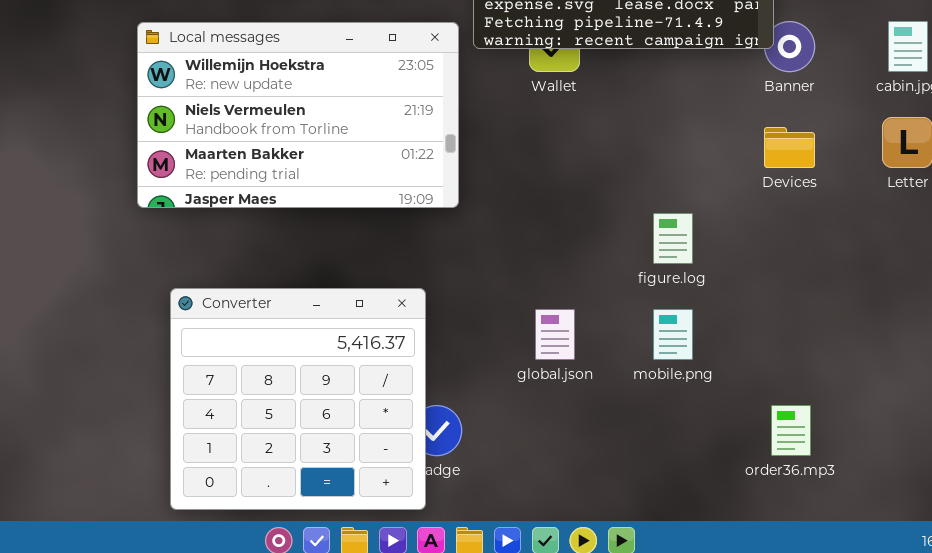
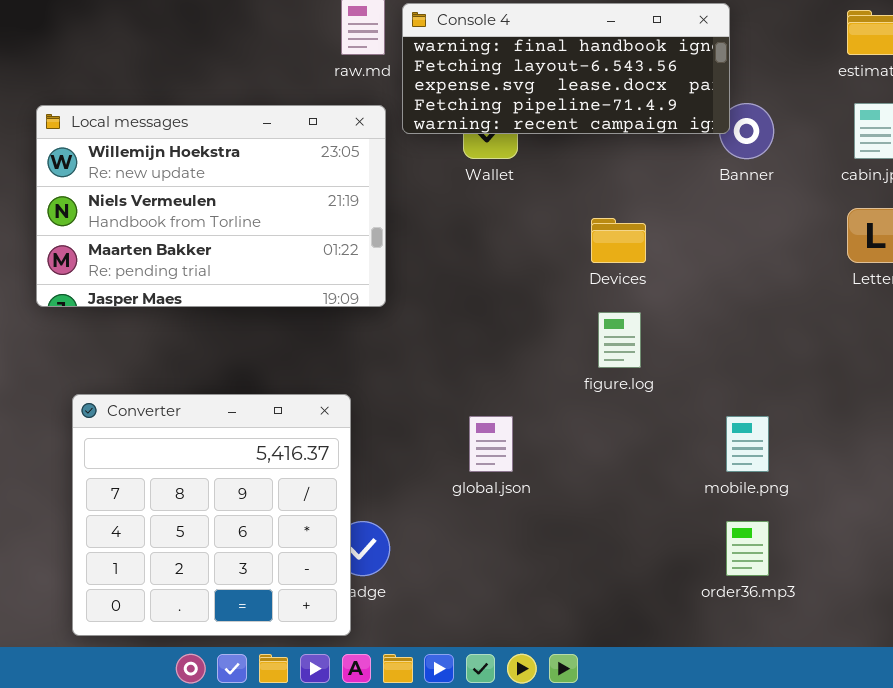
Devices: [764,127,815,168] -> [591,218,646,263], moved
mobile.png: [653,309,693,360] -> [726,416,769,472], moved

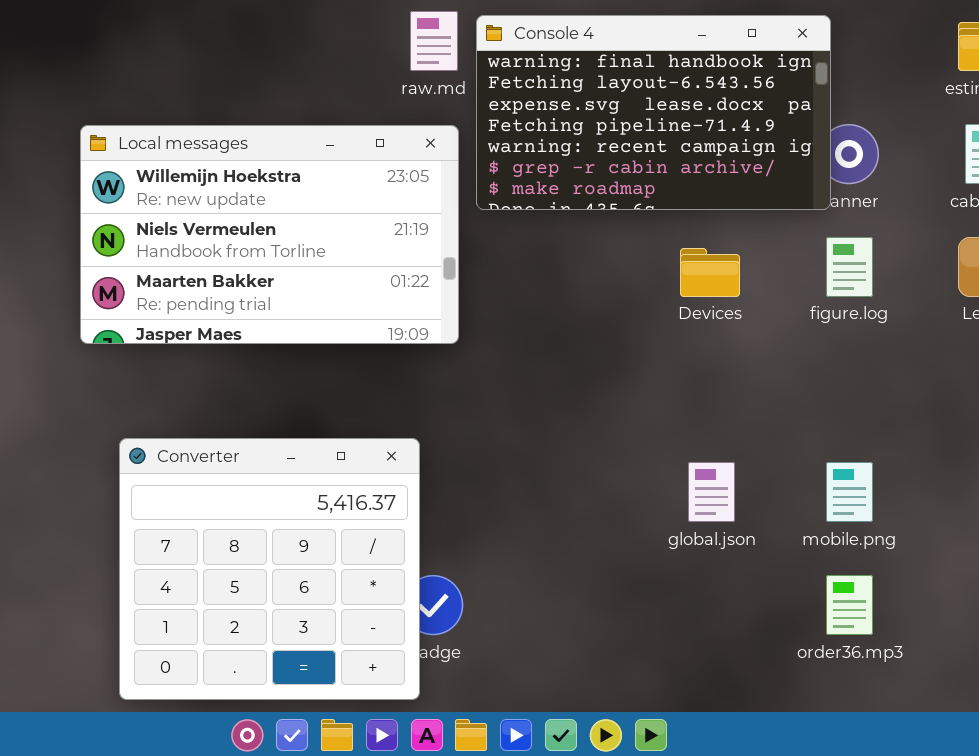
Console 4: [402,3,730,134] -> [476,15,831,210], resized
figure.log: [598,312,641,368] -> [826,237,873,297], moved
global.json: [469,416,513,472] -> [688,462,735,522], moved

